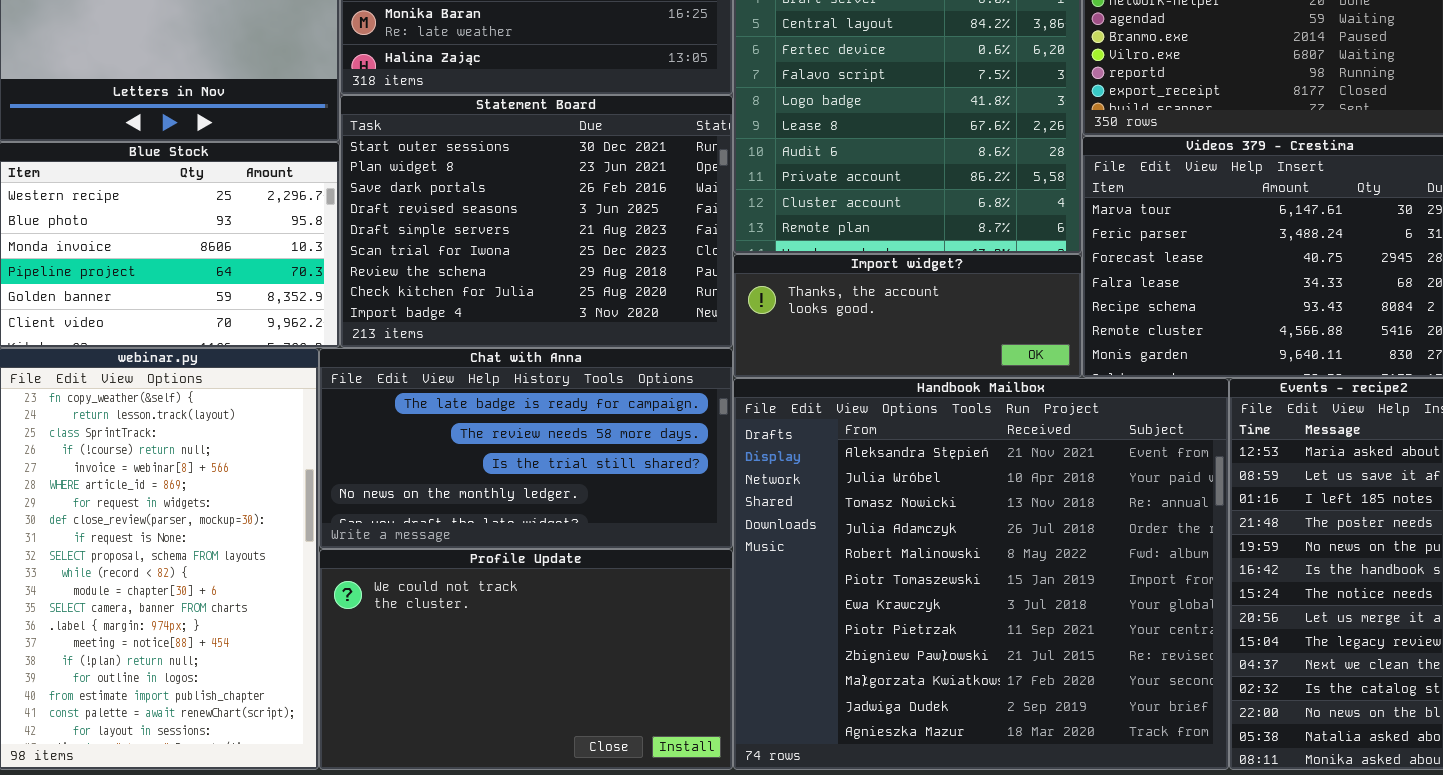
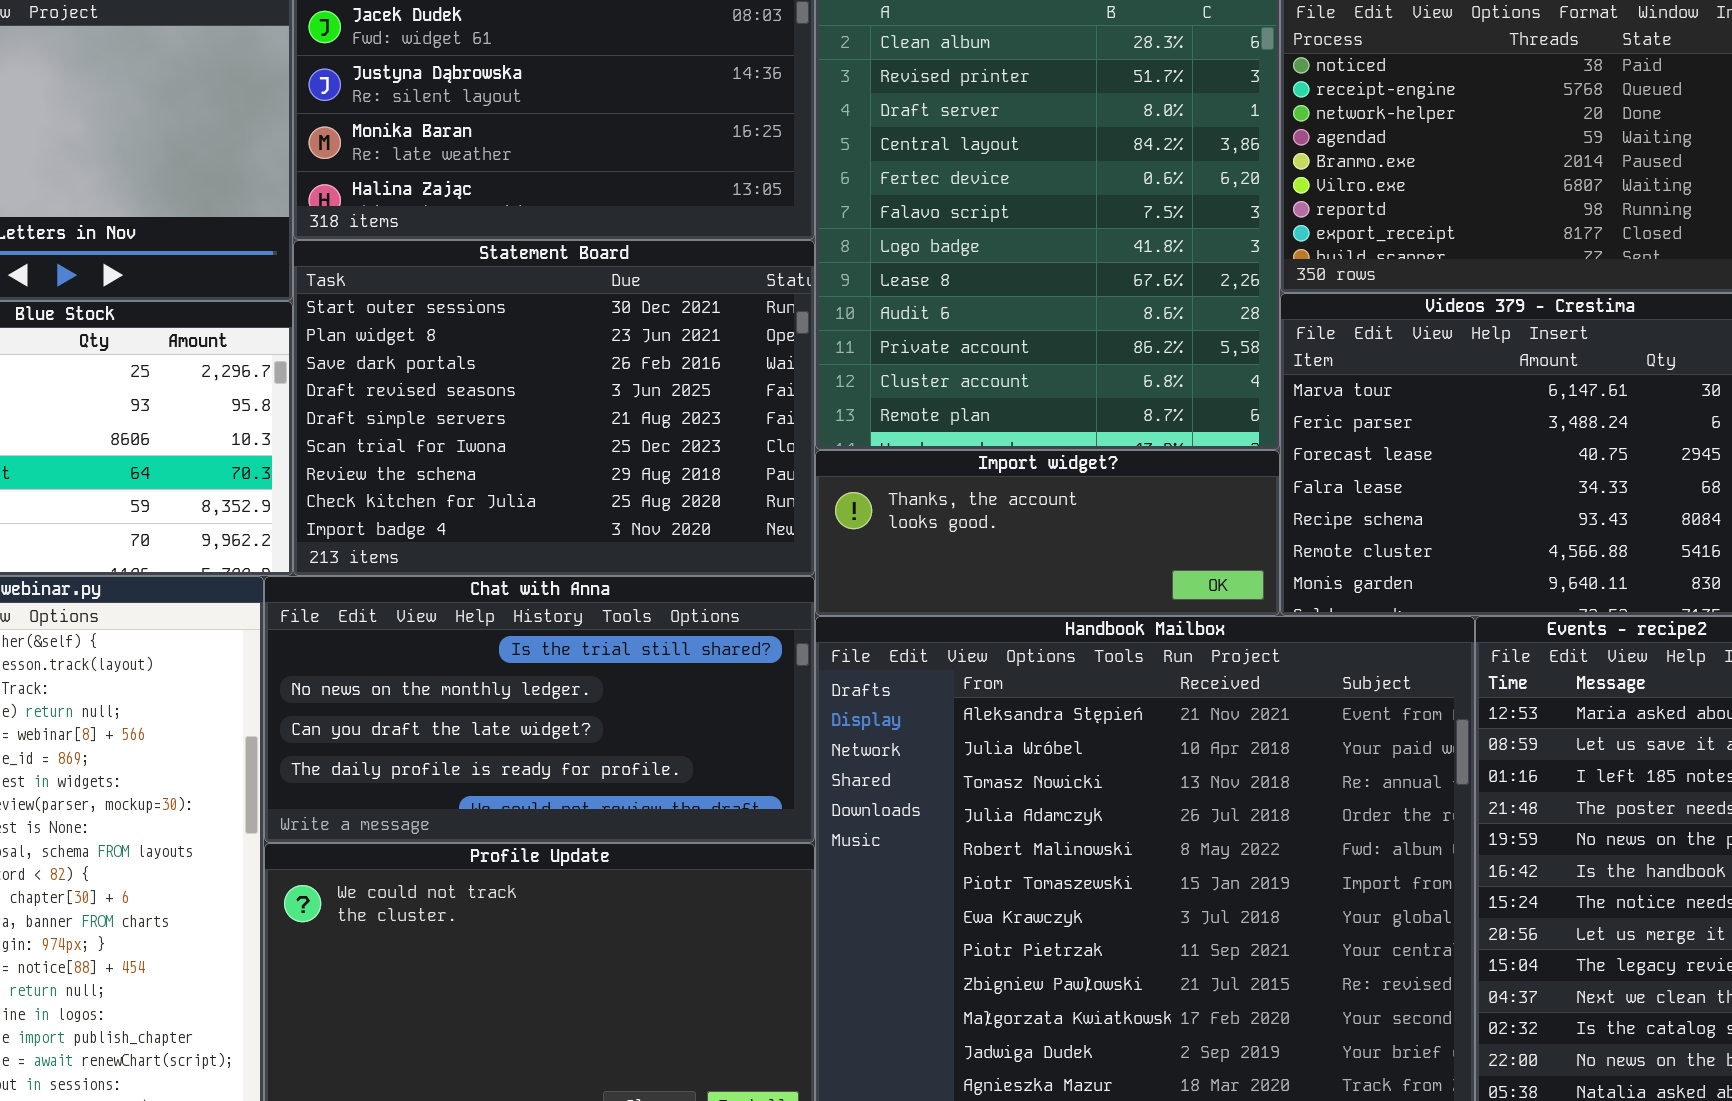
Chat with Anna: [319,348,733,549] -> [264,576,815,843], scrolled down 2 rows

